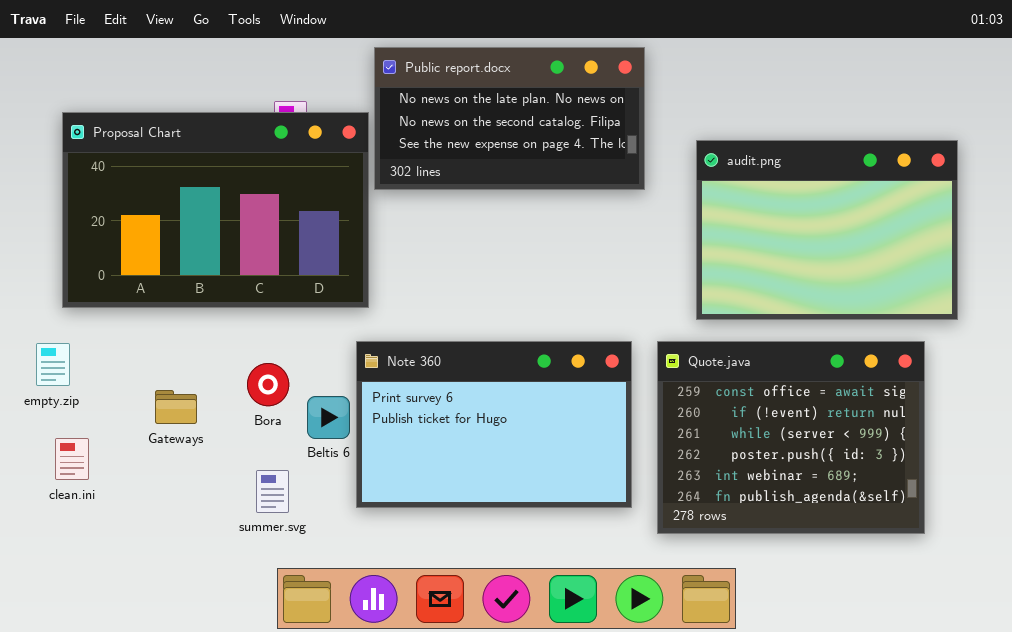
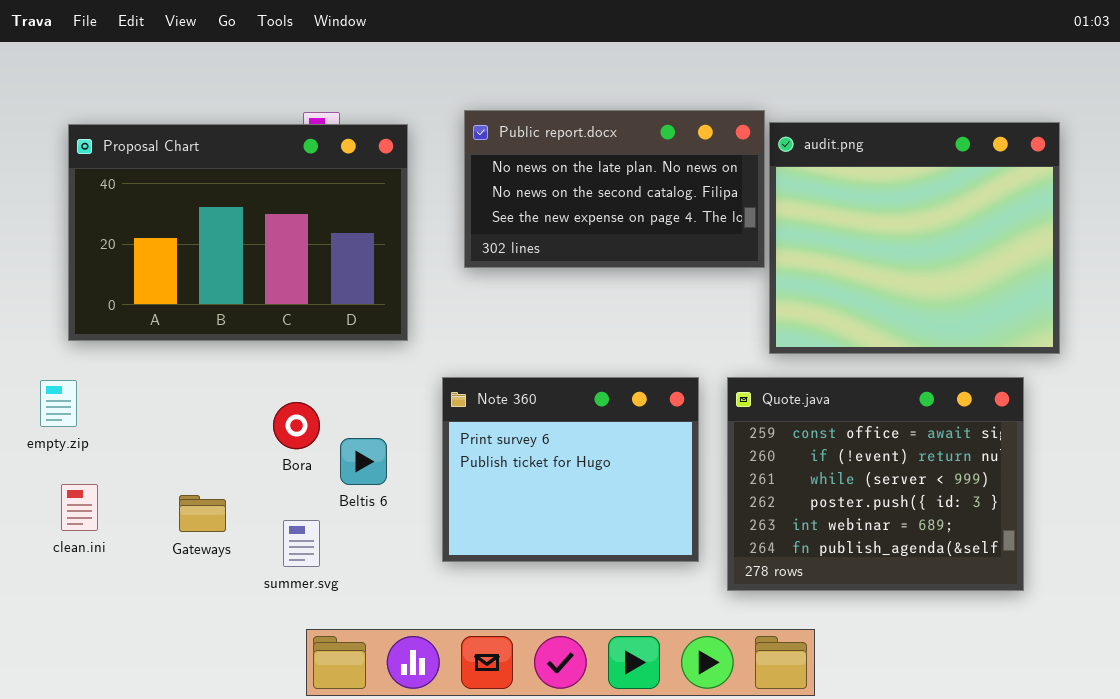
Public report.docx: [374,47,645,190] -> [464,110,765,268], moved
audit.png: [696,140,958,320] -> [769,122,1060,354], resized
Note 360: [356,341,632,508] -> [442,377,699,562], resized
Gateways: [155,390,197,424] -> [179,495,226,532], moved

